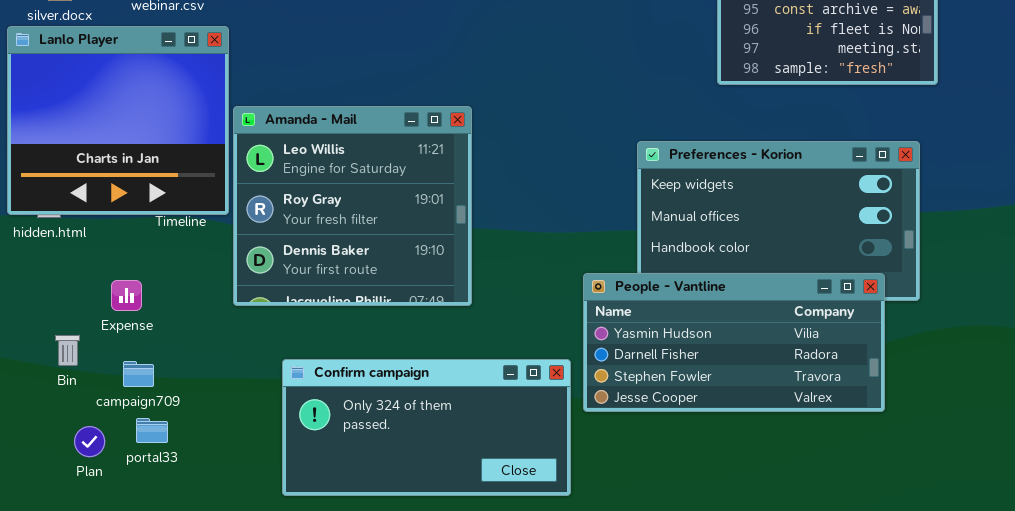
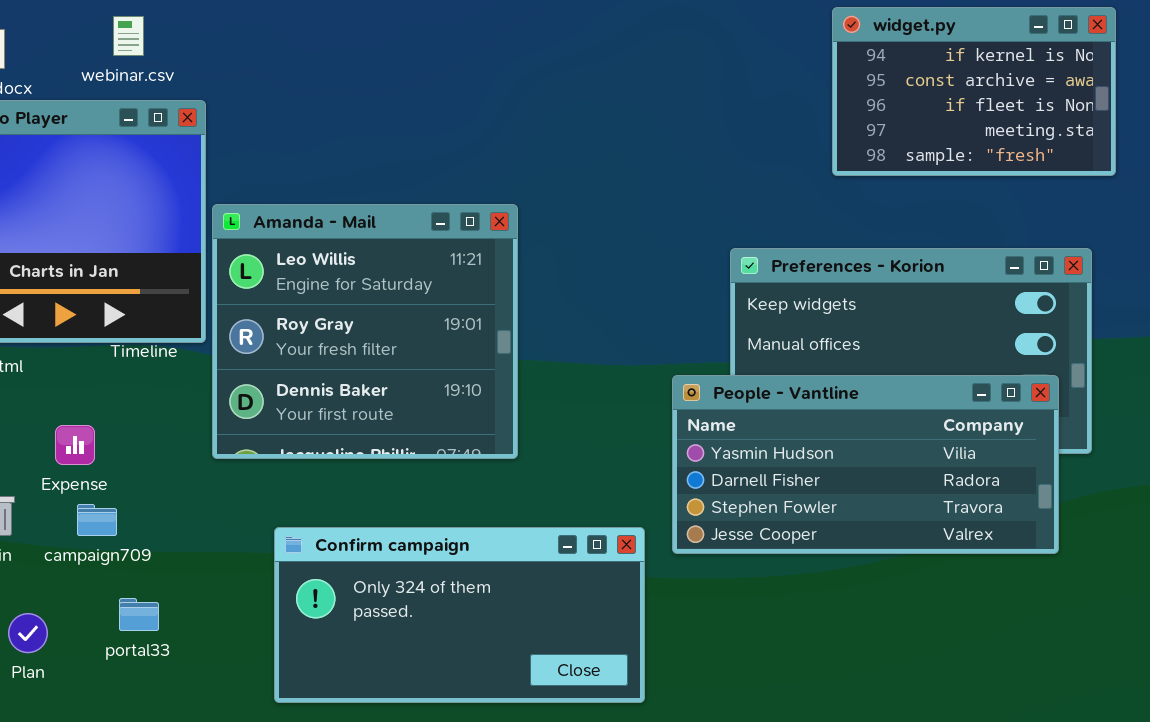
People - Vantline: [583,273,885,412] -> [672,375,1059,554], moved
campaign709: [123,361,154,387] -> [77,504,117,536], moved
portal33: [136,418,168,443] -> [119,598,159,631], moved

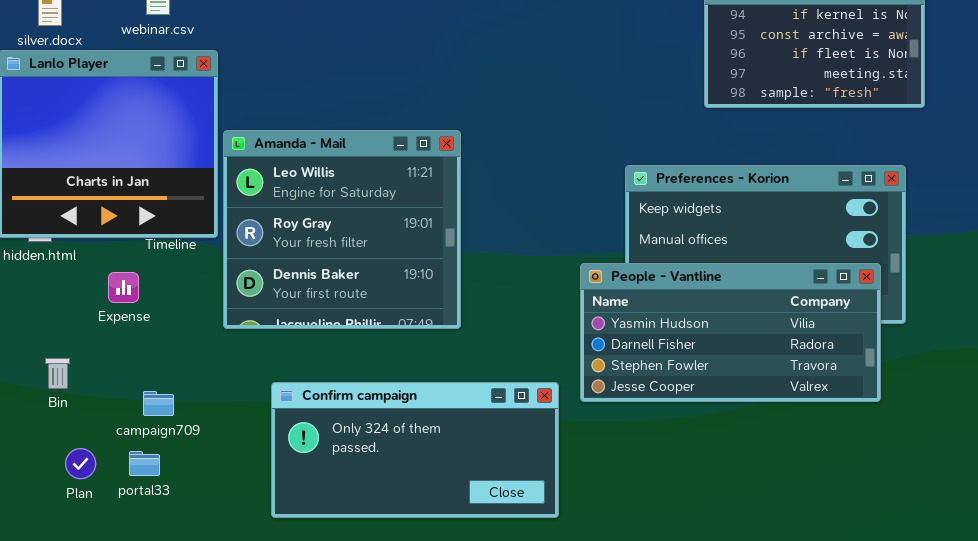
Expense: [55,425,95,465] -> [108,272,139,303], moved
campaign709: [77,504,117,536] -> [143,391,174,416], moved
portal33: [119,598,159,631] -> [129,451,160,476], moved

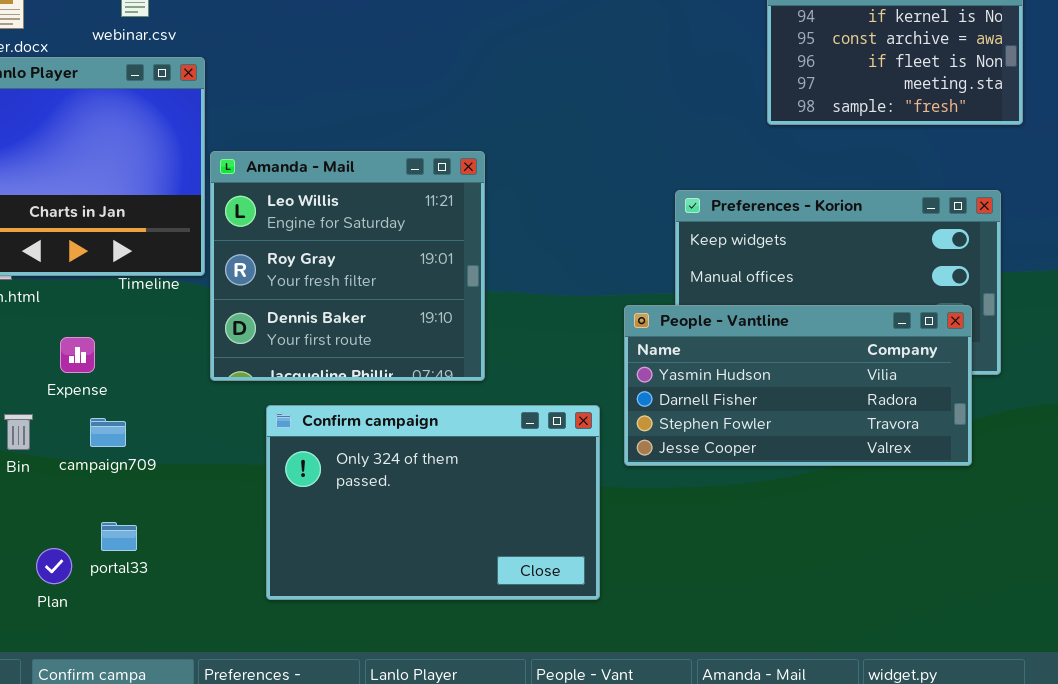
Expense: [108,272,139,303] -> [60,337,95,373], moved
Confirm campaign: [271,382,559,518] -> [266,405,600,600], resized
campaign709: [143,391,174,416] -> [90,418,126,447], moved
Plan: [65,448,96,479] -> [36,548,72,584], moved

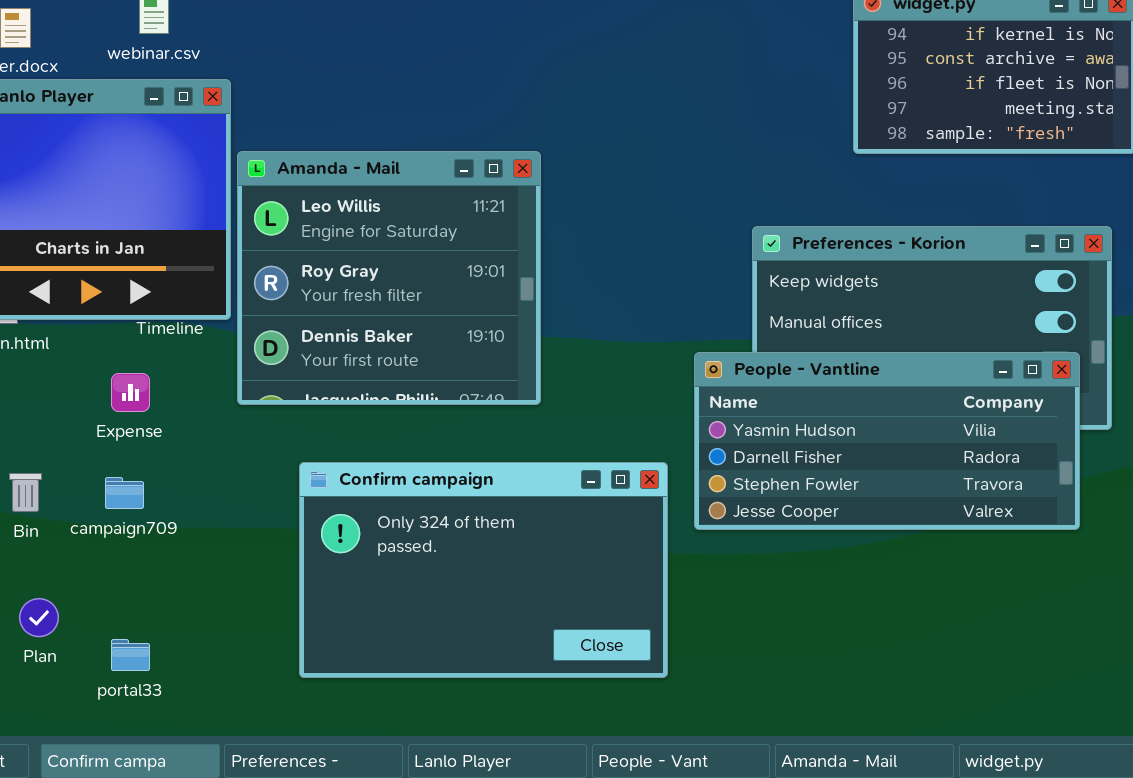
Amanda - Mail: [210,151,485,381] -> [237,151,541,405], moved
Expense: [60,337,95,373] -> [111,373,150,412], moved
portal33: [101,522,137,551] -> [111,639,150,671], moved
Plan: [36,548,72,584] -> [19,598,59,637], moved

